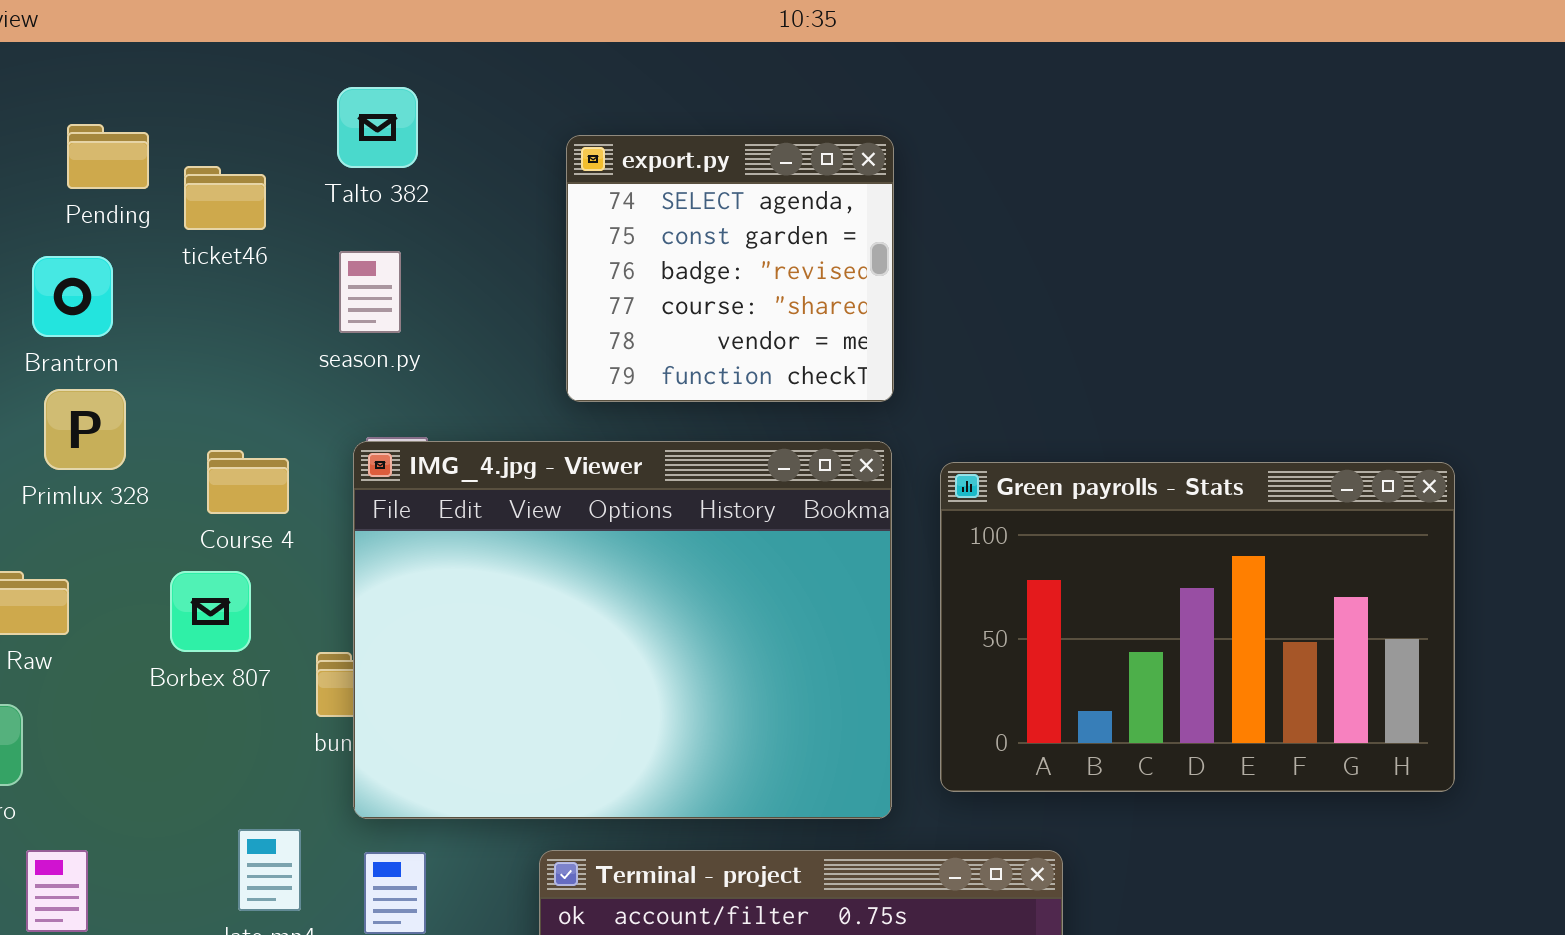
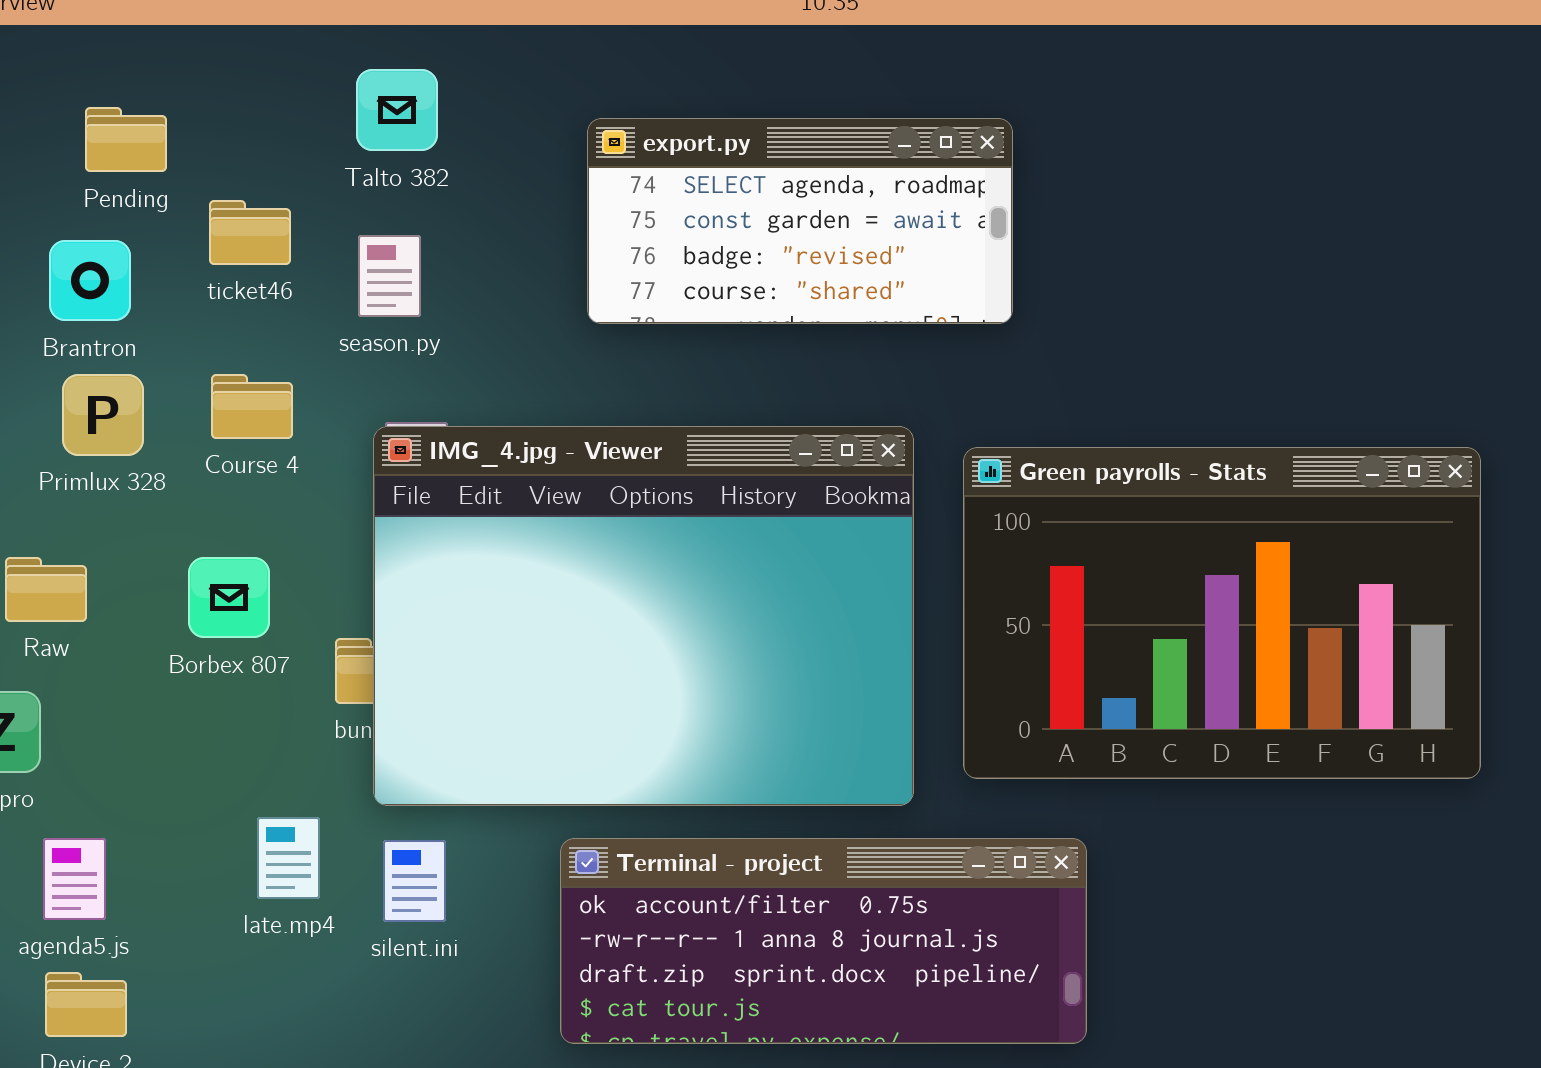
export.py: [566,135,894,402] -> [587,118,1013,324], resized
ticket46: [184,166,266,230] -> [209,200,291,265], moved
Course 4: [207,450,289,514] -> [211,374,293,439], moved

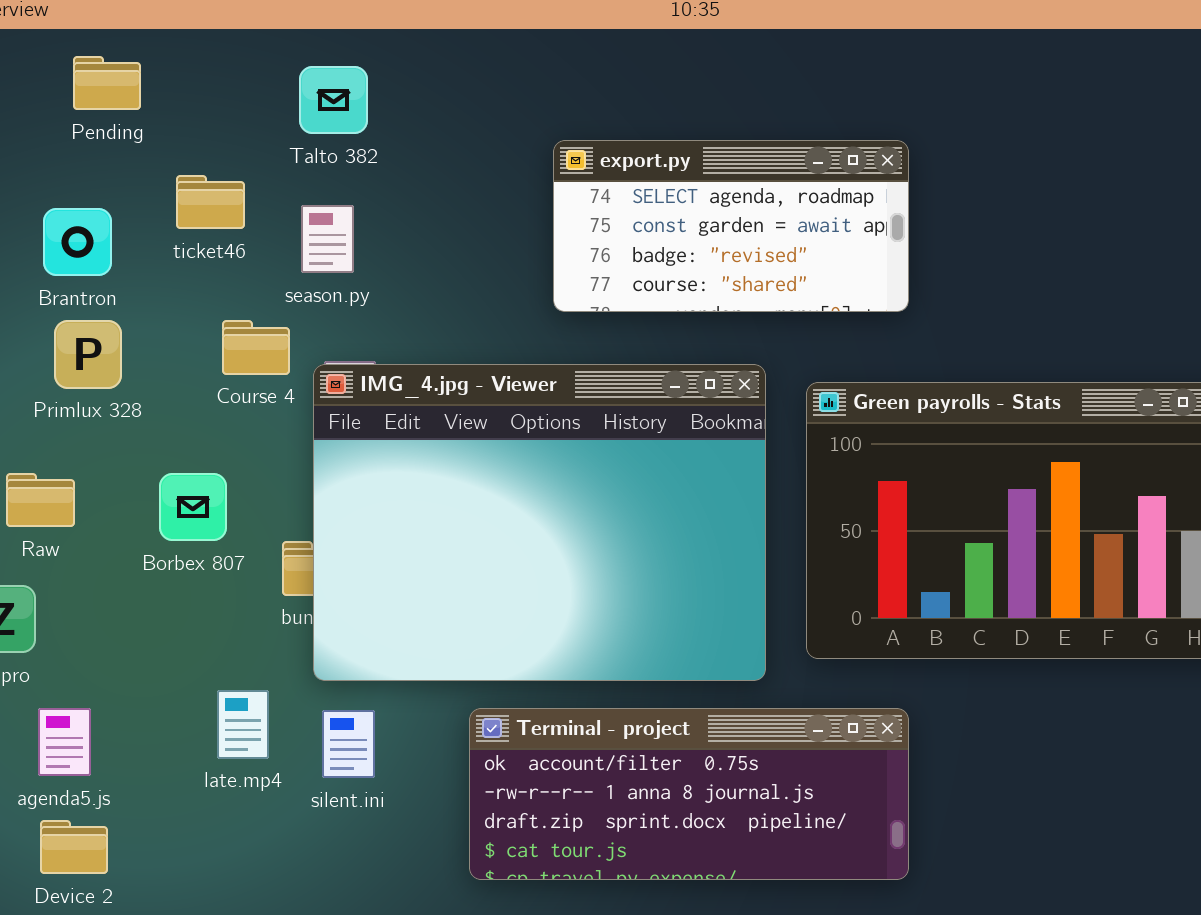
Pending: [85,107,167,172] -> [73,56,141,110], moved
export.py: [587,118,1013,324] -> [553,140,909,312], moved
Course 4: [211,374,293,439] -> [222,320,290,375], moved

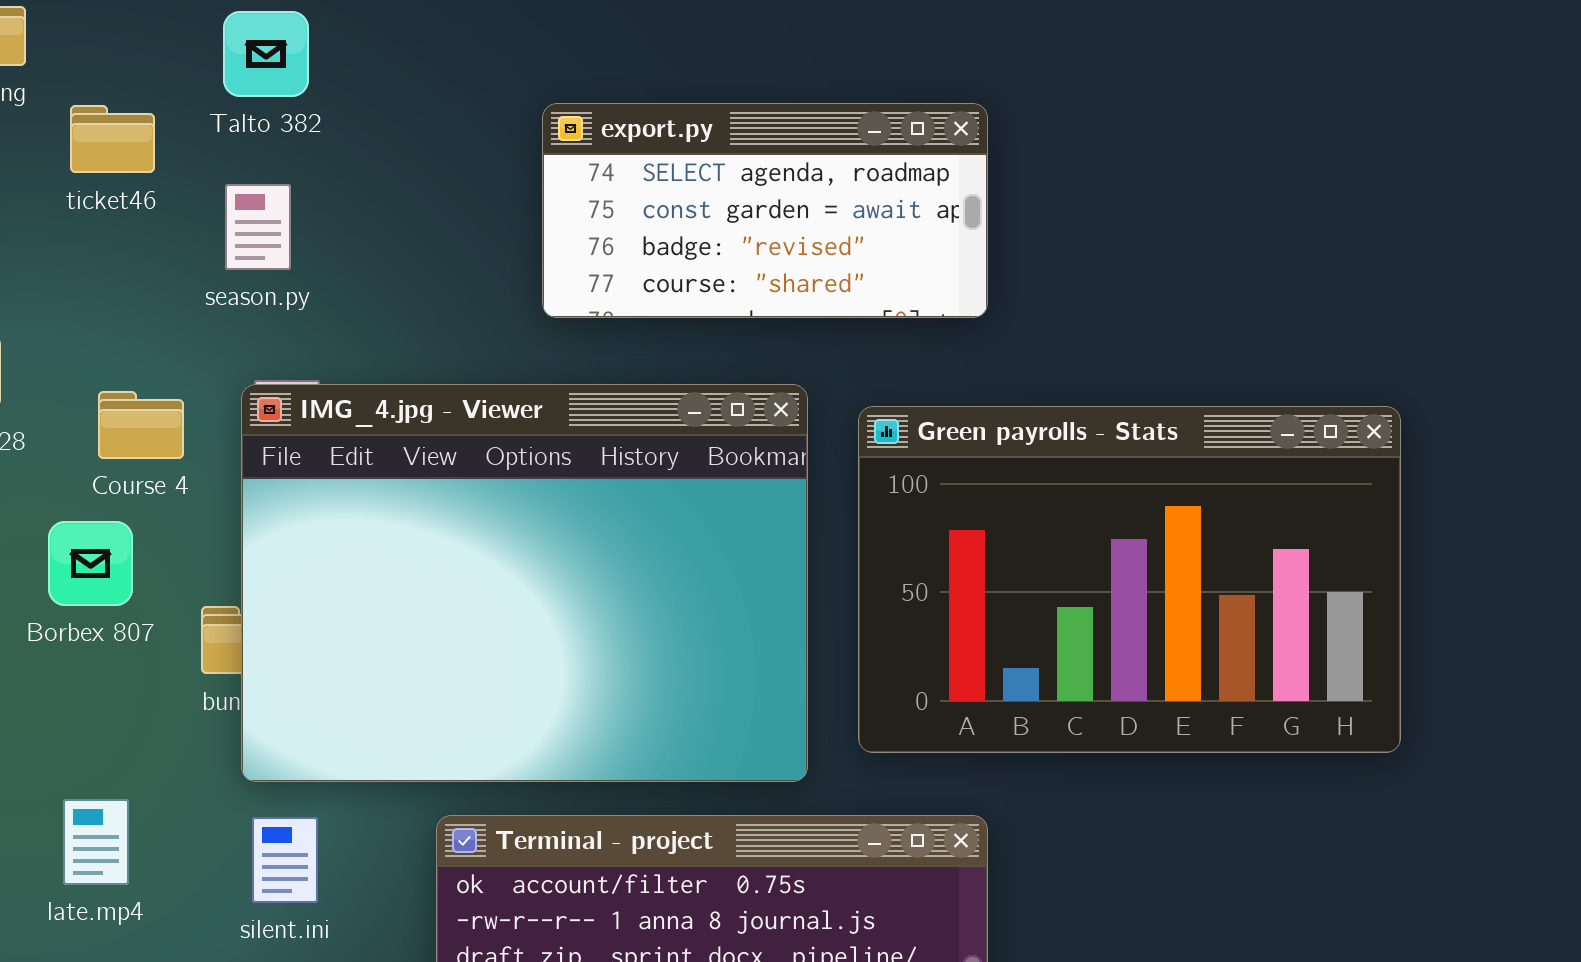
ticket46: [176,175,245,229] -> [70,105,155,173], moved
Course 4: [222,320,290,375] -> [98,391,184,459], moved
late.mp4: [217,690,269,759] -> [63,799,129,885], moved

